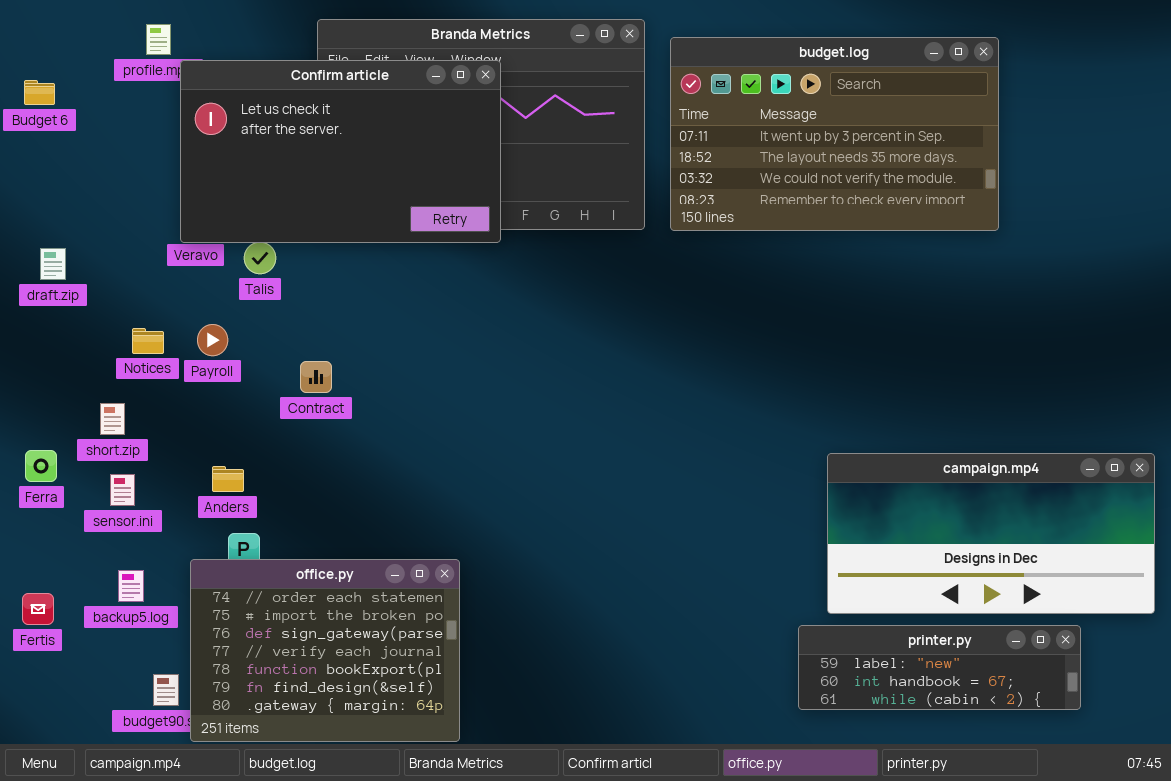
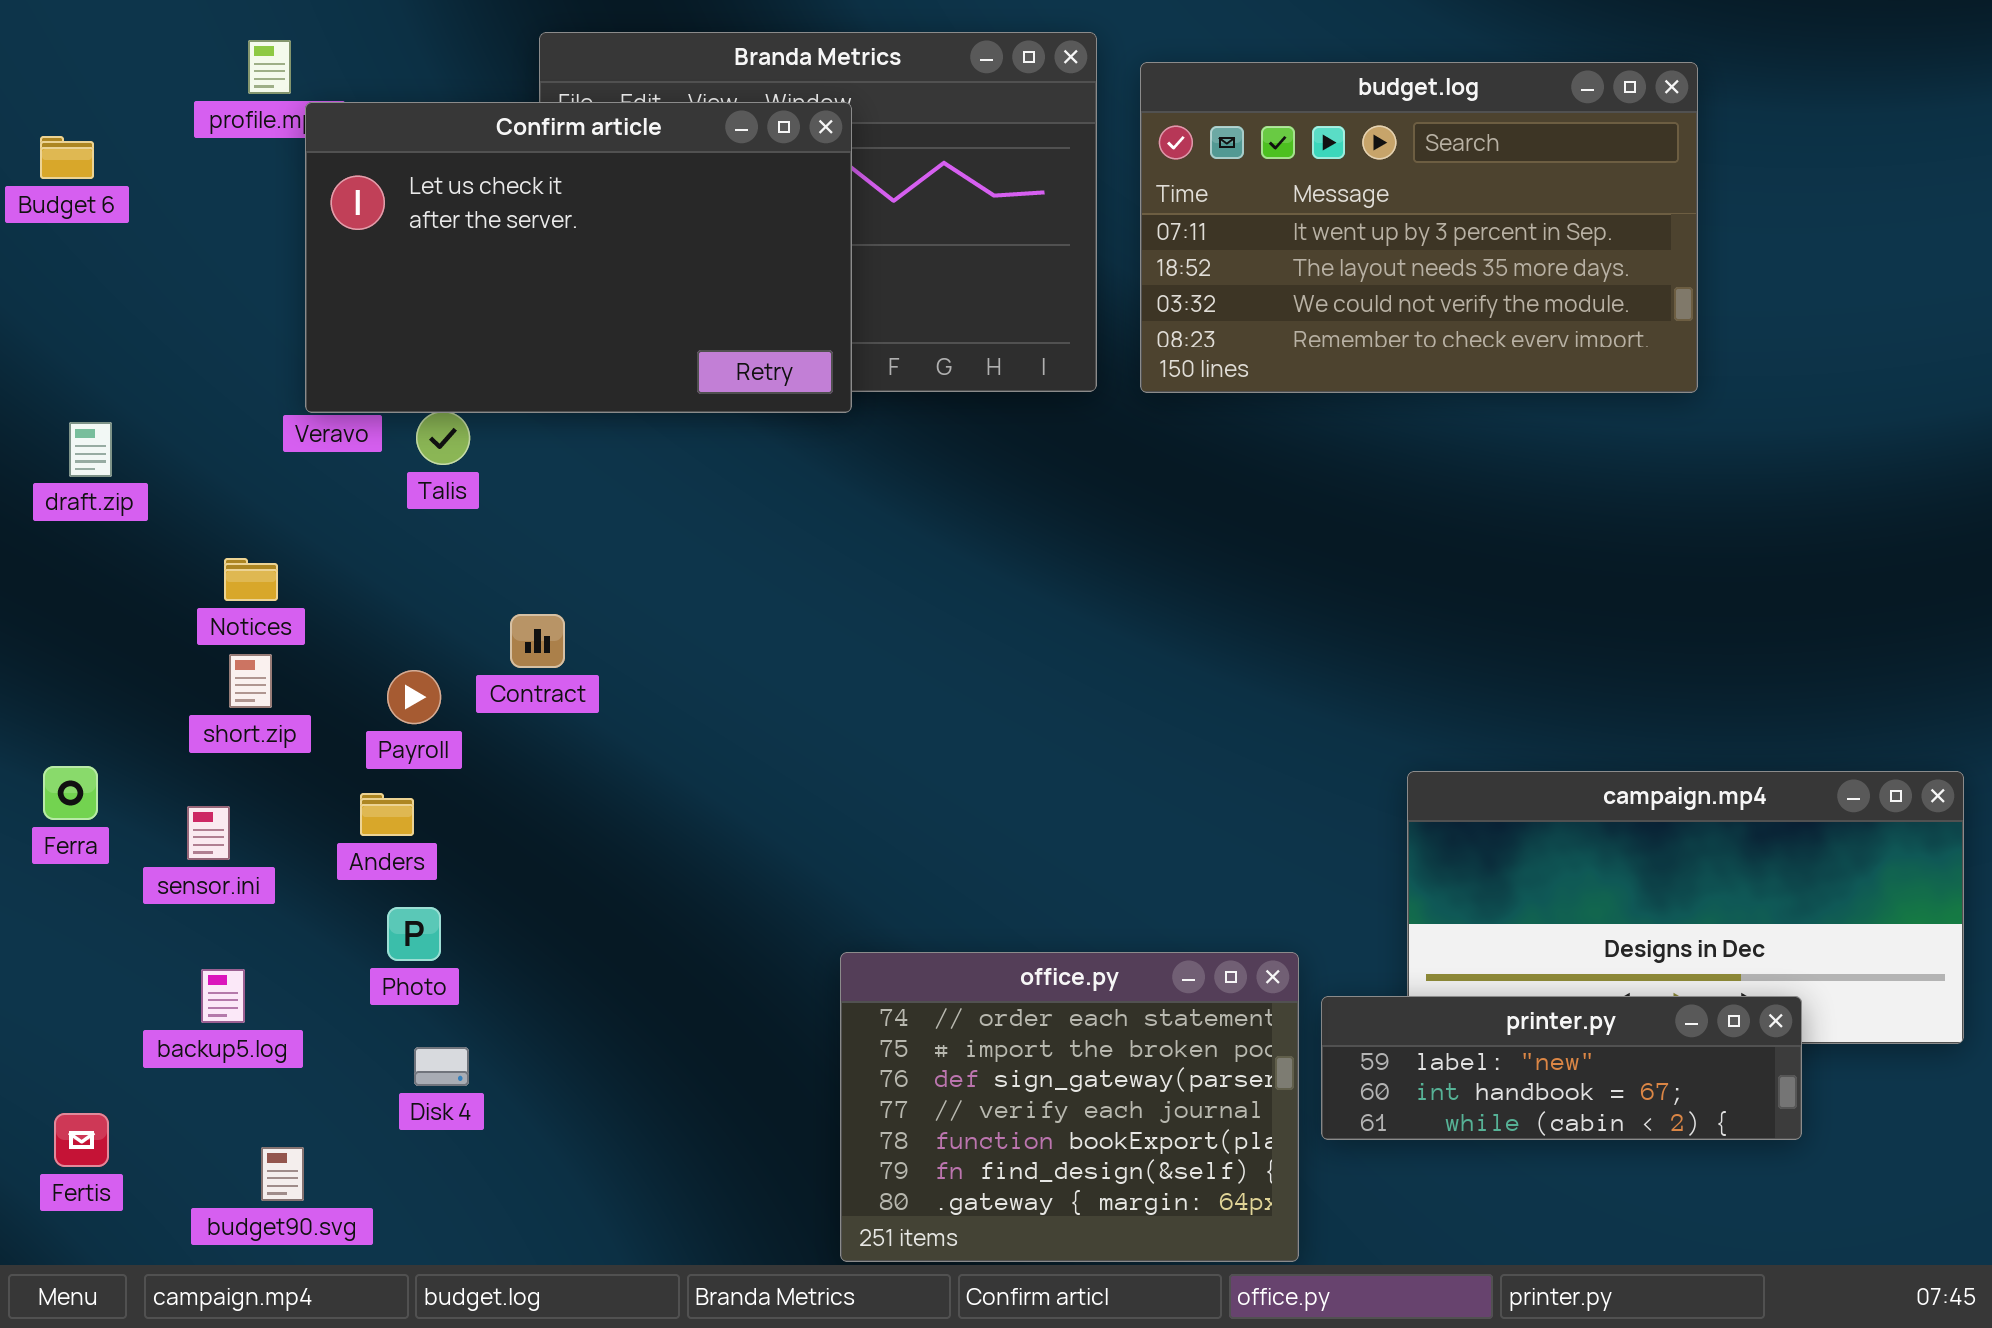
Payroll: [197,324,228,356] -> [387,670,441,724], moved
short.zip: [100,403,125,435] -> [229,654,272,708], moved
office.py: [190,559,460,742] -> [840,952,1299,1262], moved
Fertis: [22,593,54,625] -> [54,1113,109,1167], moved
printer.py: [798,625,1081,710] -> [1321,996,1802,1140], moved

